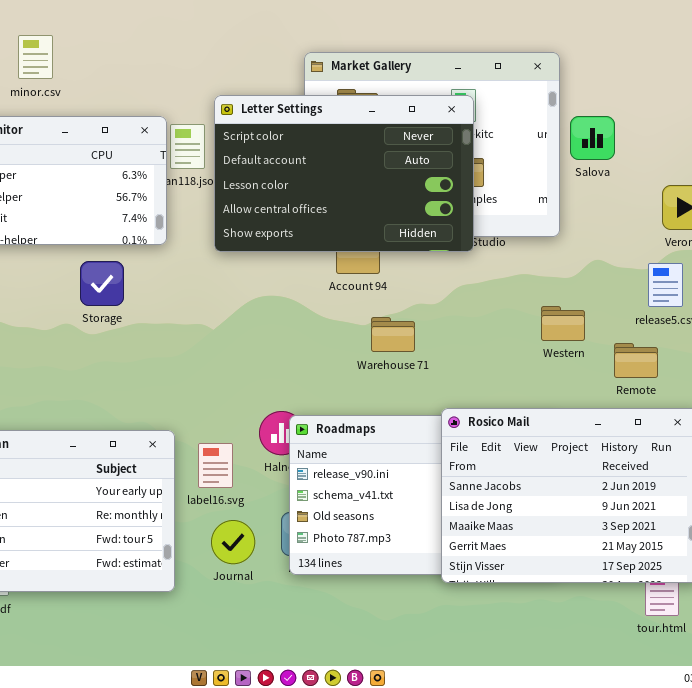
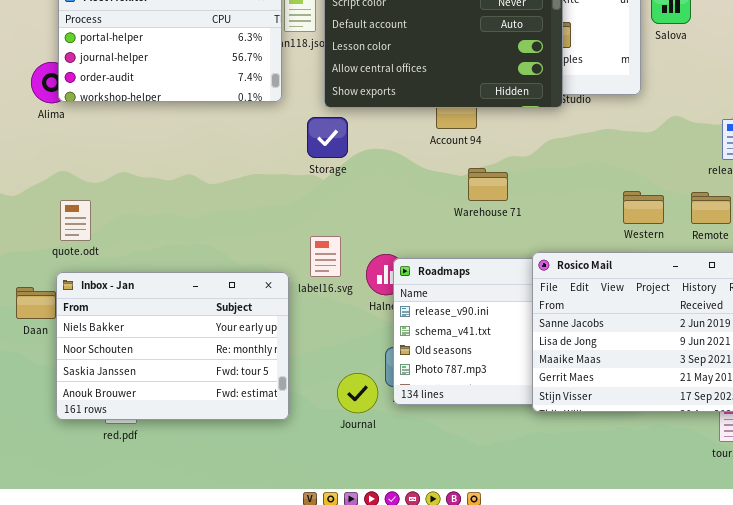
Storage: [80,261,124,306] -> [307,117,348,158], moved
Western: [541,306,585,341] -> [623,191,664,224], moved
label16.svg: [198,443,233,488] -> [310,236,341,277], moved
Journal: [211,520,255,564] -> [337,373,378,413], moved

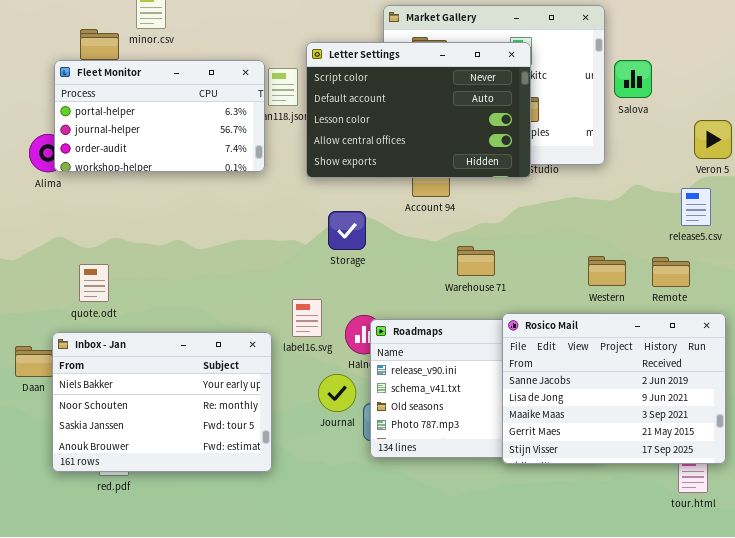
Storage: [307,117,348,158] -> [328,211,366,250], moved
Warehouse 71: [468,168,508,201] -> [457,246,495,276], moved
quote.odt: [60,200,91,241] -> [79,264,109,302], moved
Journal: [337,373,378,413] -> [318,374,356,412], moved

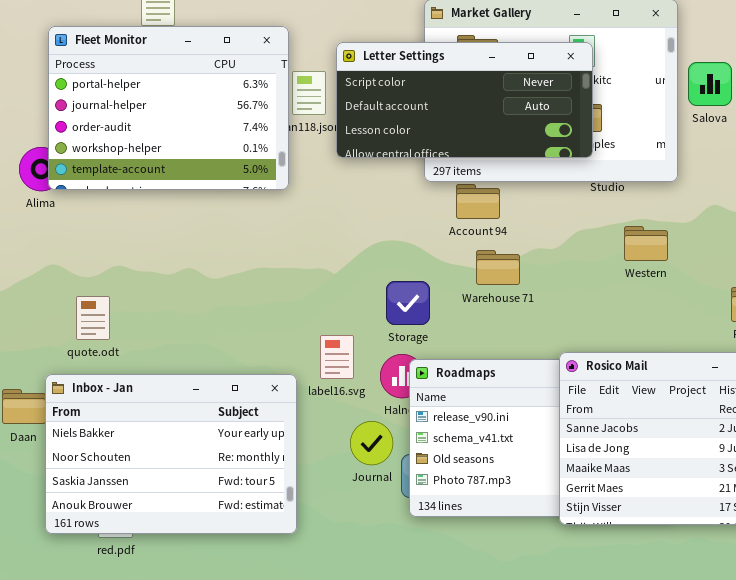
Letter Settings: [306,42,531,178] -> [336,42,593,158], resized
Fleet Monitor: [54,60,265,172] -> [48,26,289,190], resized
Storage: [328,211,366,250] -> [386,281,430,325], moved
Warehouse 71: [457,246,495,276] -> [476,250,520,285], moved
Western: [588,256,626,286] -> [624,226,668,261], moved

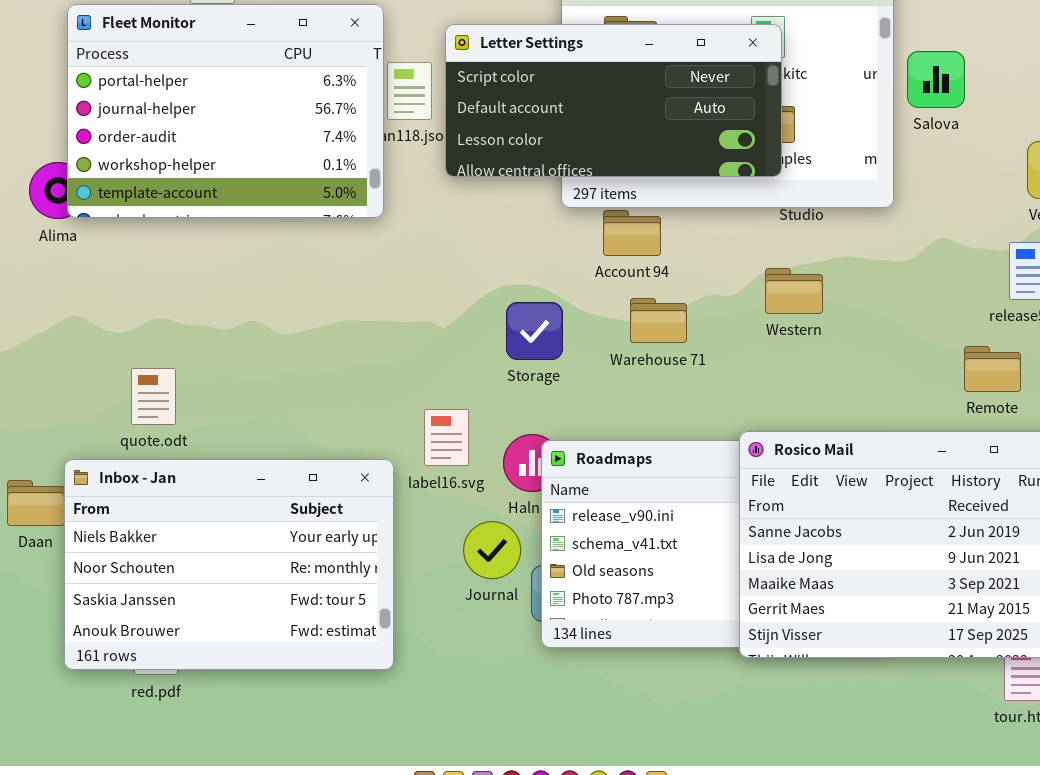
Western: [624,226,668,261] -> [765,268,823,314], moved
Storage: [386,281,430,325] -> [506,302,563,360], moved
quote.odt: [76,296,110,340] -> [131,368,176,425], moved

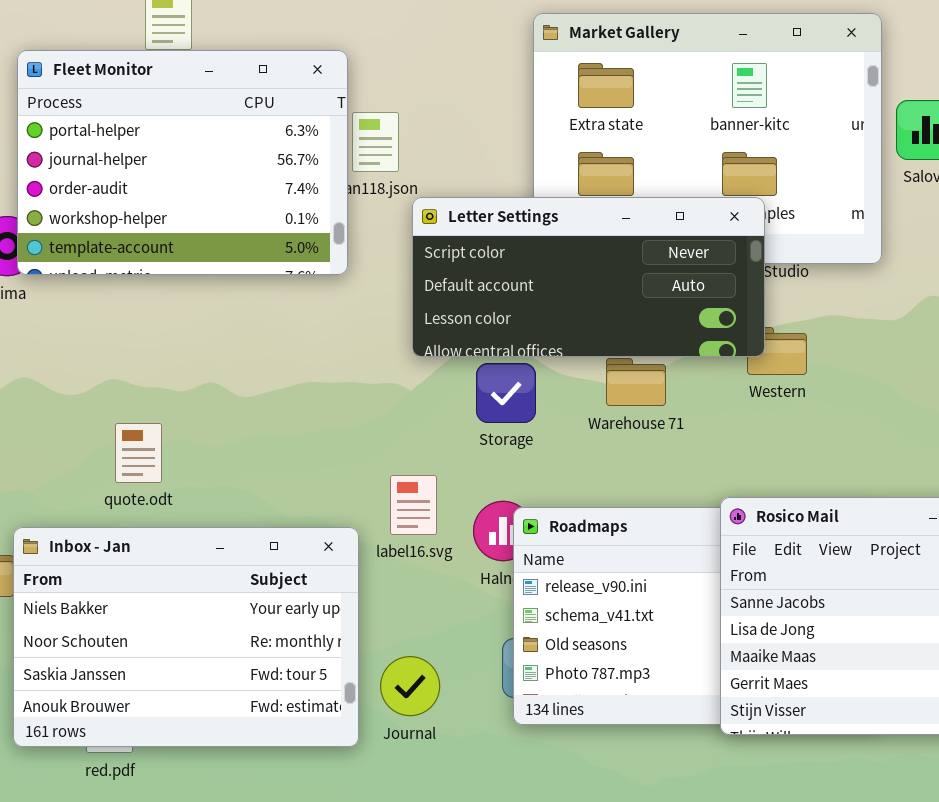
Letter Settings: [445,24,782,177] -> [412,197,765,357], moved
quote.odt: [131,368,176,425] -> [115,423,162,483], moved
Journal: [463,521,521,579] -> [380,656,440,716], moved

